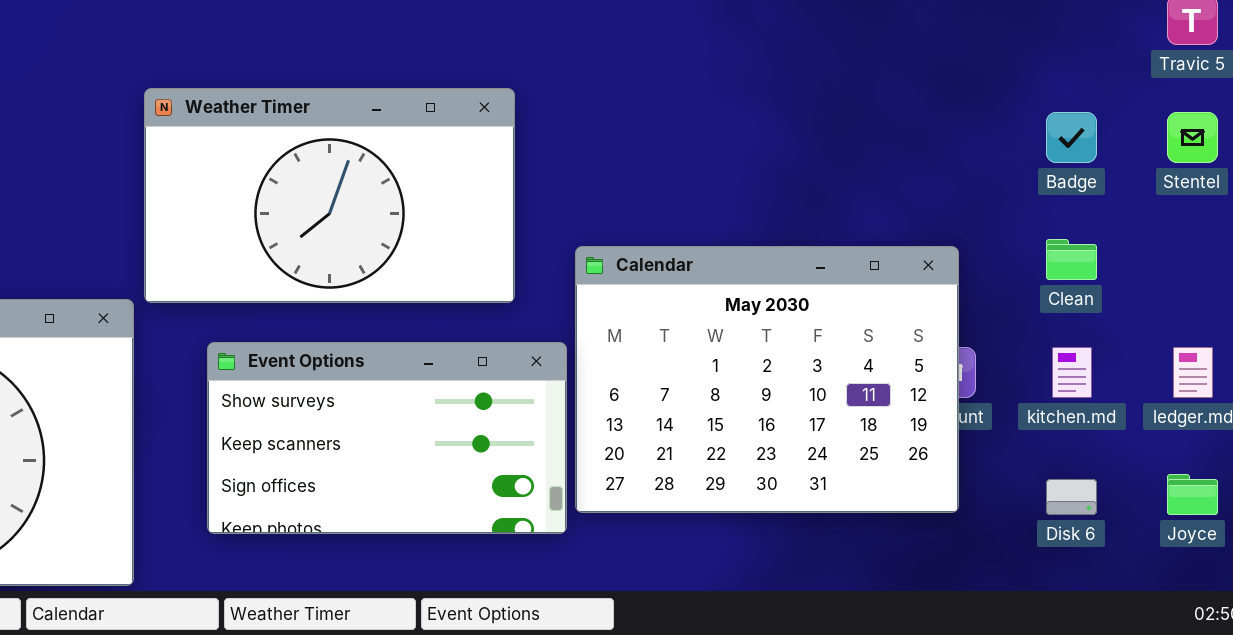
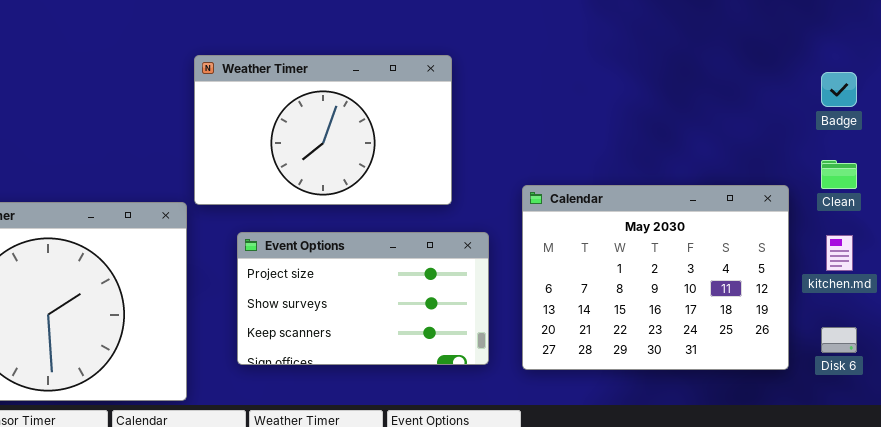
Calendar: [575,246,959,513] -> [522,185,789,370], moved
Event Options: [207,342,567,534] -> [237,232,489,365], scrolled up 1 row

